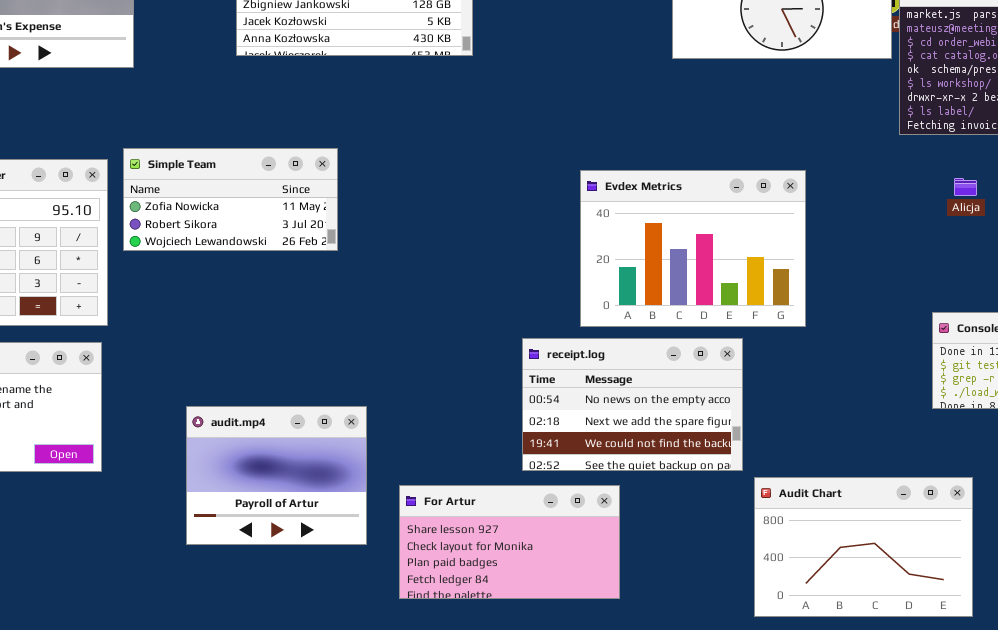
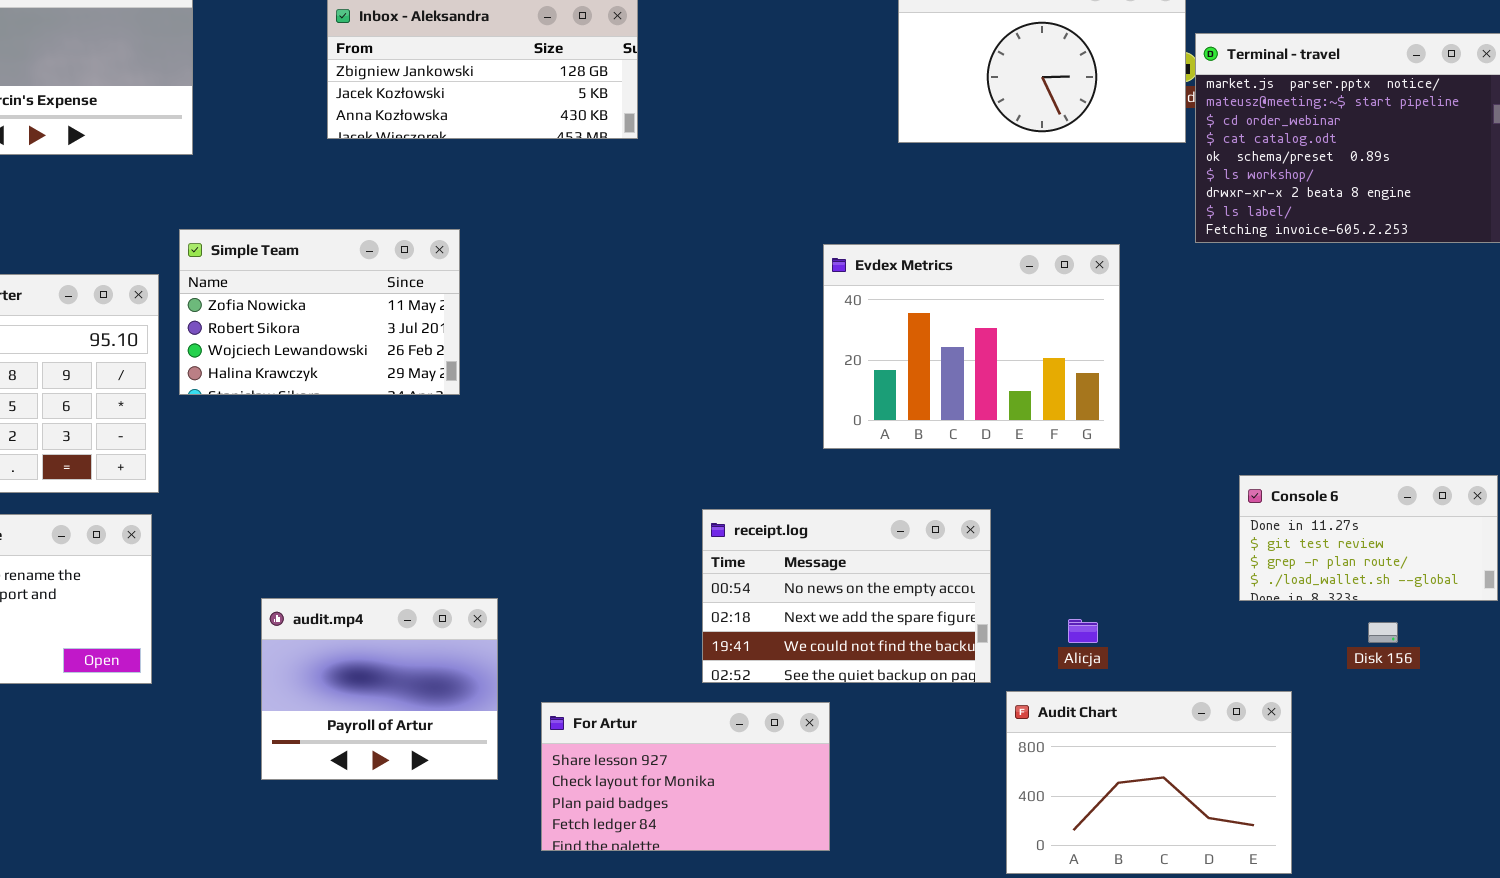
Simple Team: [123,148,338,251] -> [179,229,460,395], resized
Evdex Metrics: [580,170,806,327] -> [823,244,1120,449], moved
Alicja: [954,178,977,196] -> [1068,619,1098,643], moved

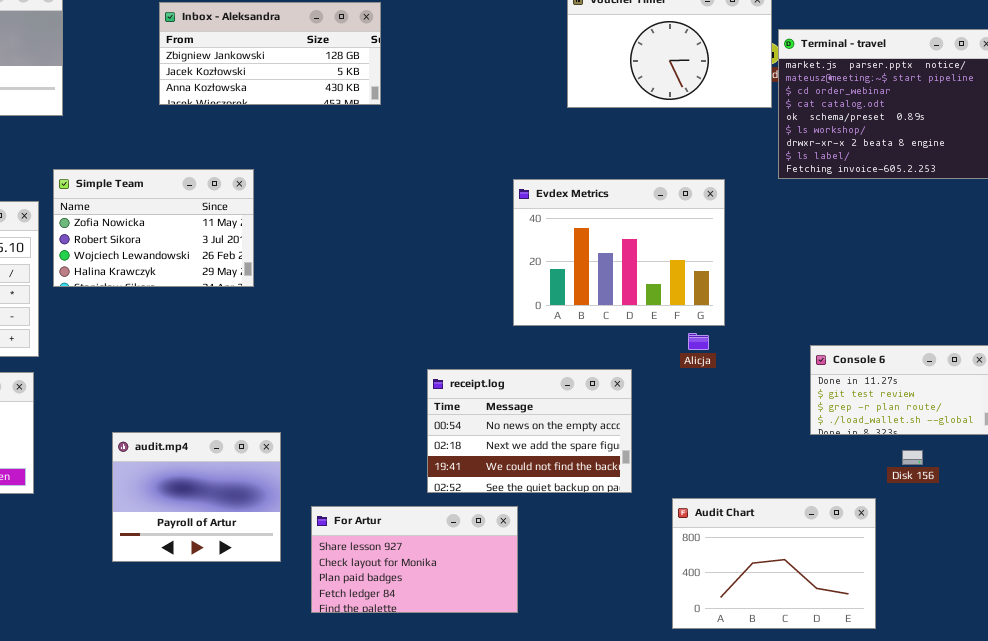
Alicja: [1068,619,1098,643] -> [688,333,709,350], moved
Audit Chart: [1006,691,1292,874] -> [672,498,876,629], moved

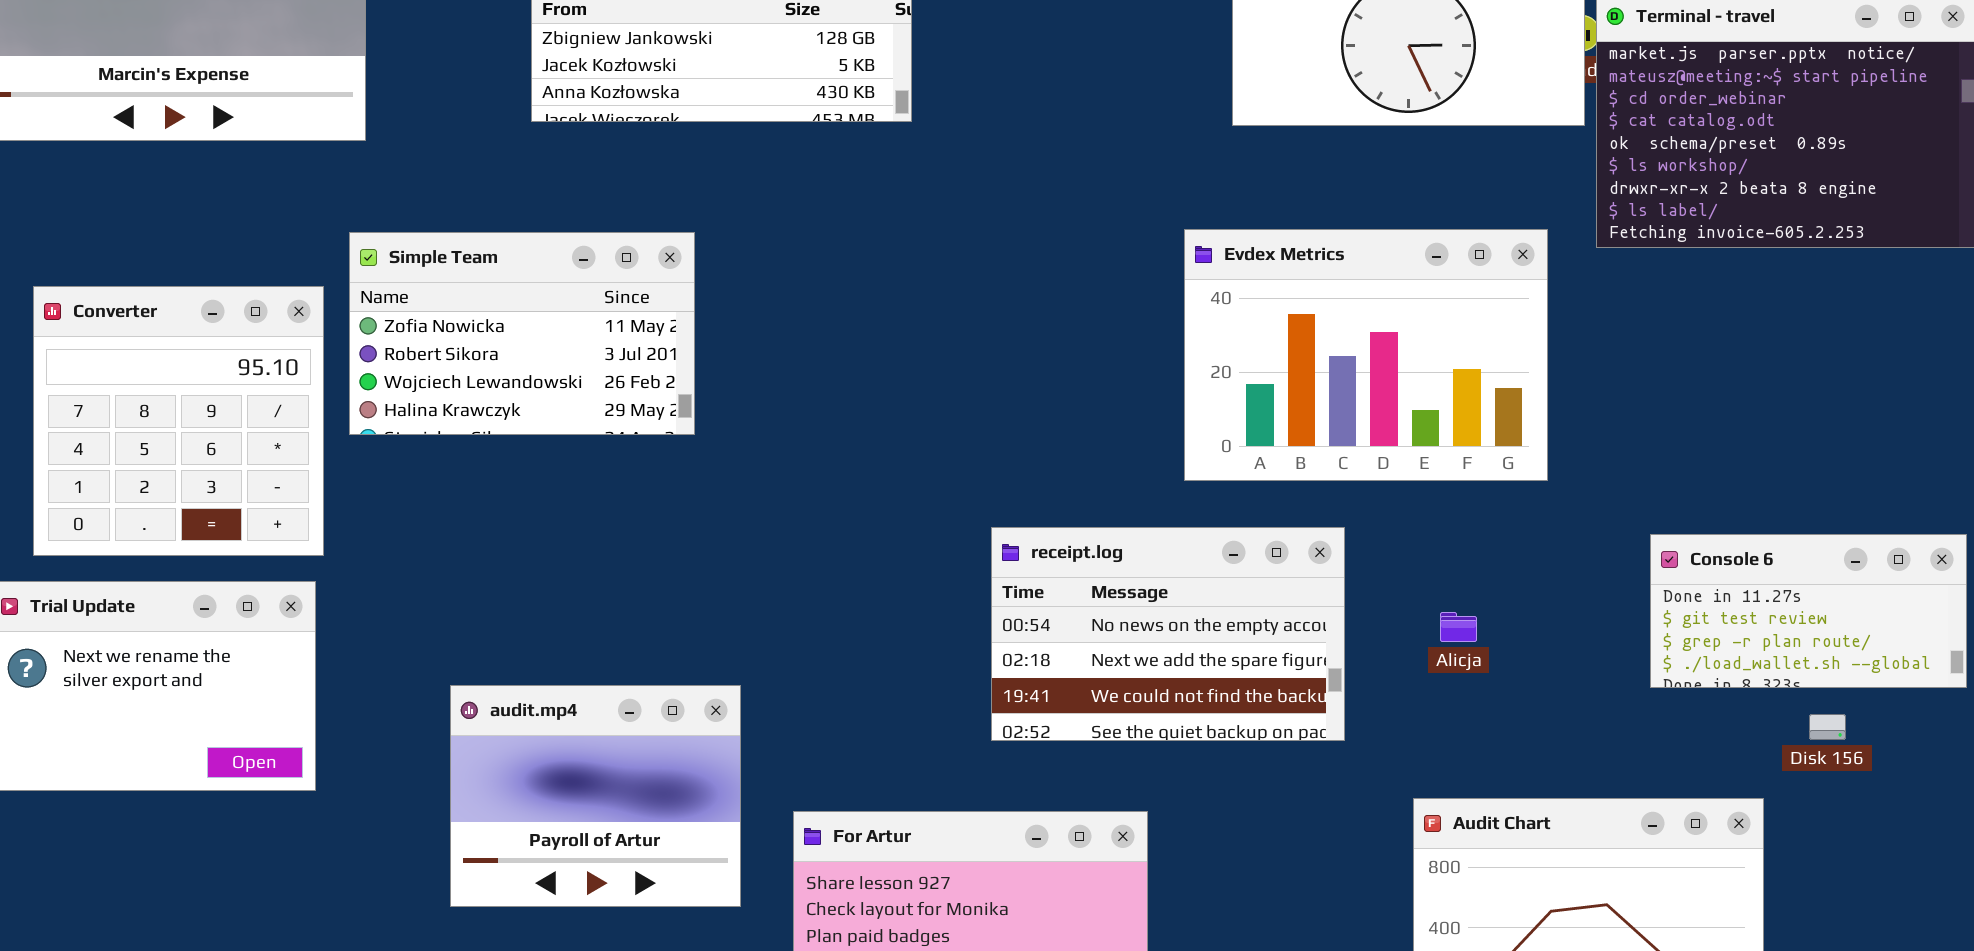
Evdex Metrics: [513,179,725,326] -> [1184,229,1548,481], moved
Alicja: [688,333,709,350] -> [1440,612,1477,642], moved
receipt.log: [427,369,632,493] -> [991,527,1345,741], moved

